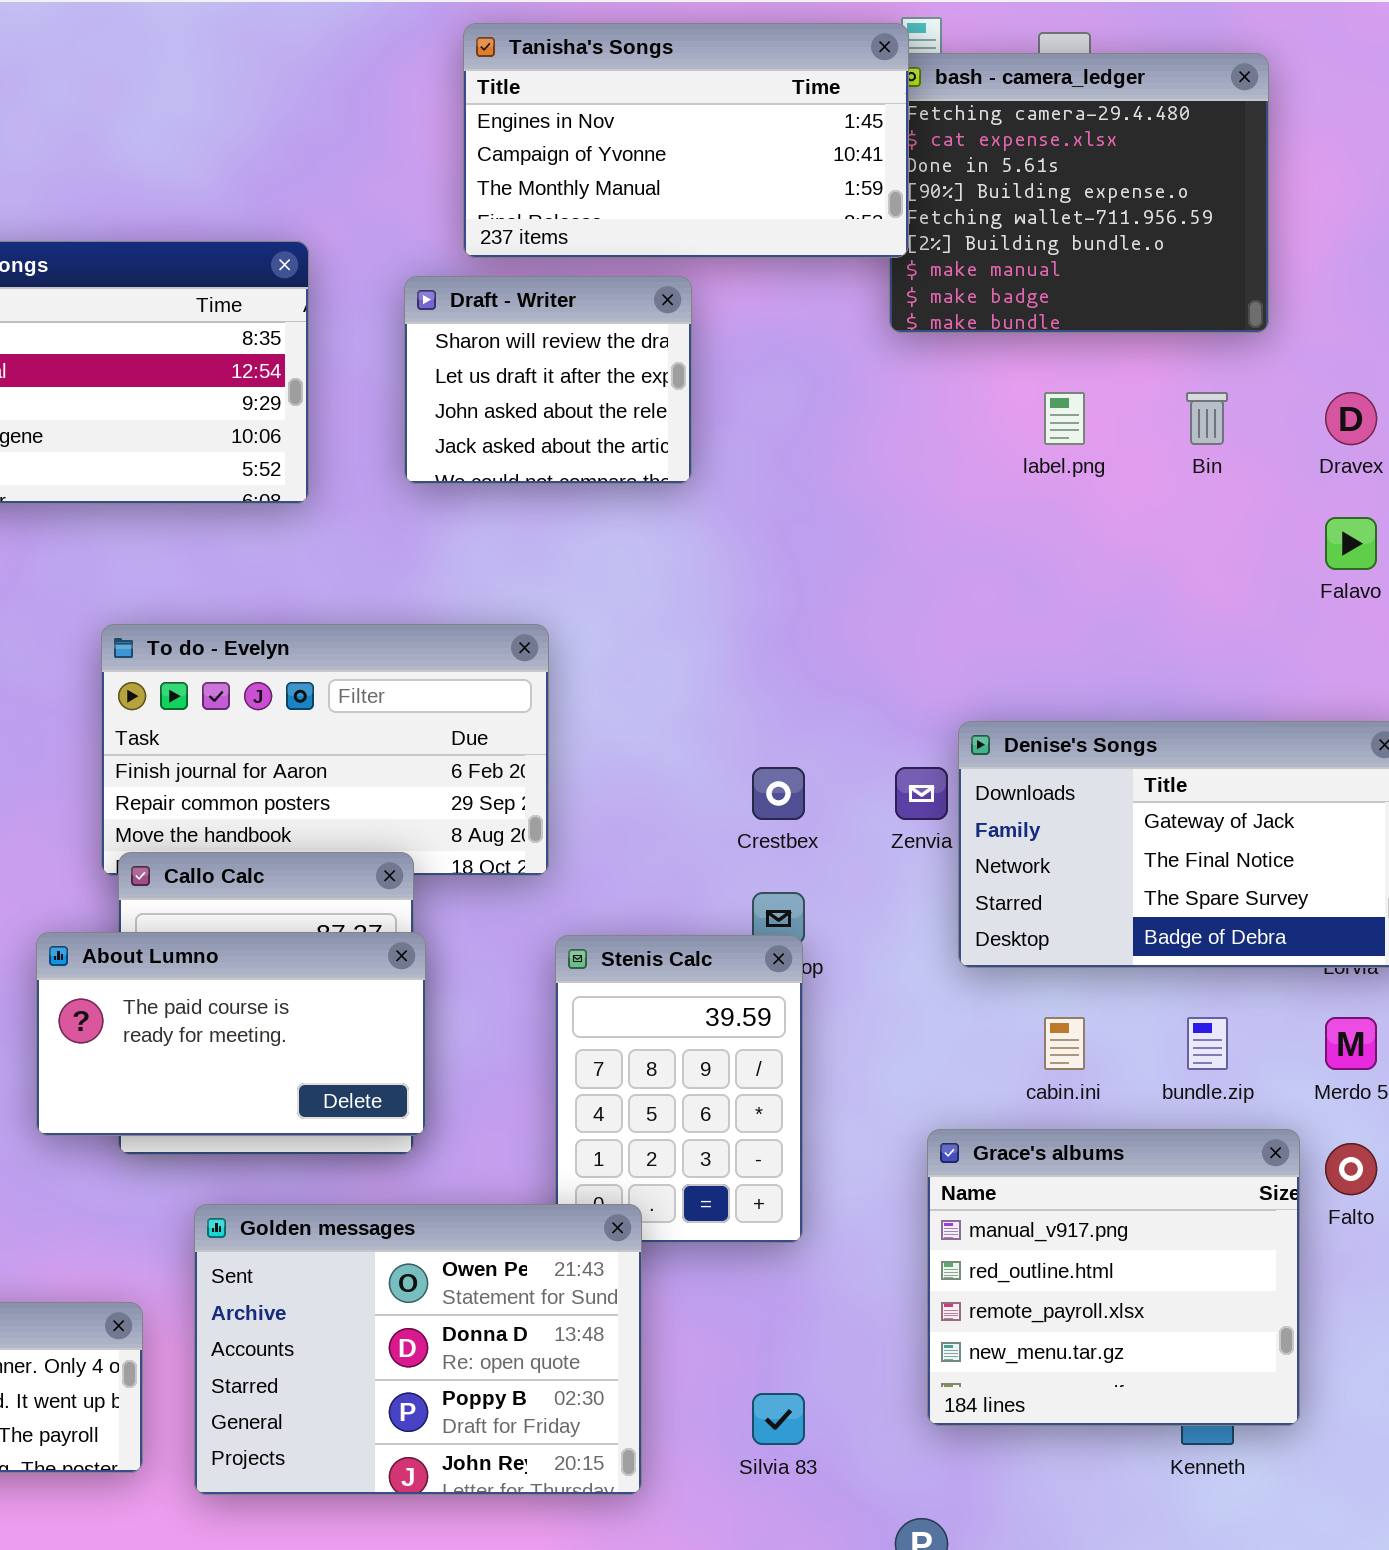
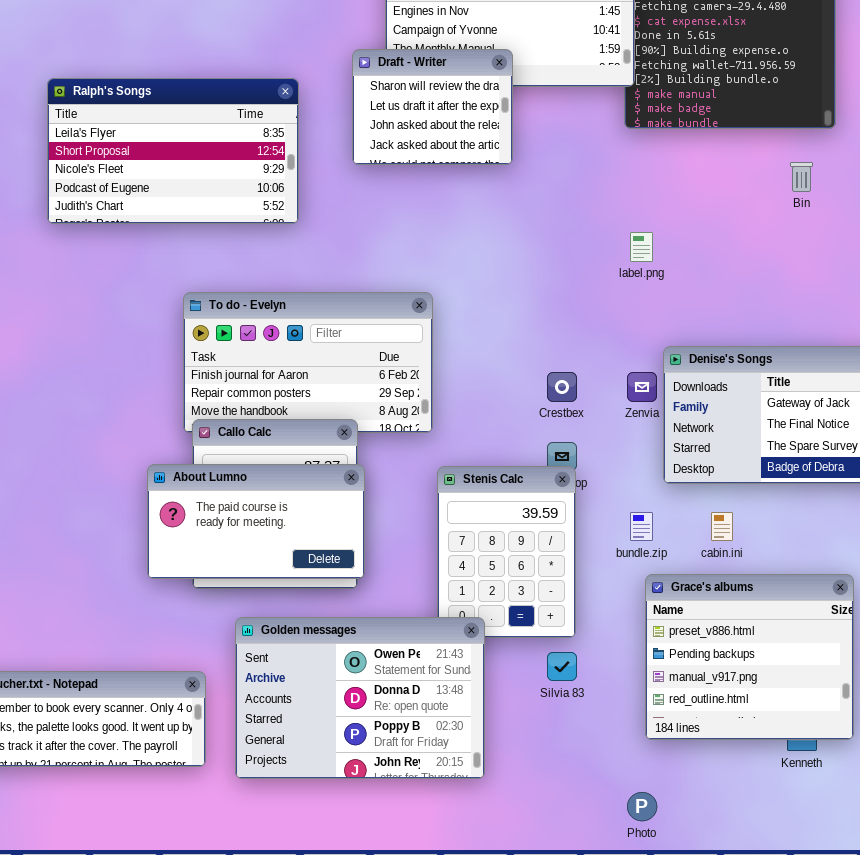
Draft - Writer: [404,276,692,484] -> [352,49,513,165], moved
label.png: [1044,392,1085,445] -> [630,232,653,262], moved
bundle.zip: [1187,1017,1228,1070] -> [630,512,653,541], moved
Grace's albums: [927,1129,1300,1426] -> [645,574,854,740], scrolled up 2 rows
Silvia 83: [752,1393,805,1445] -> [547,652,577,681], moved

